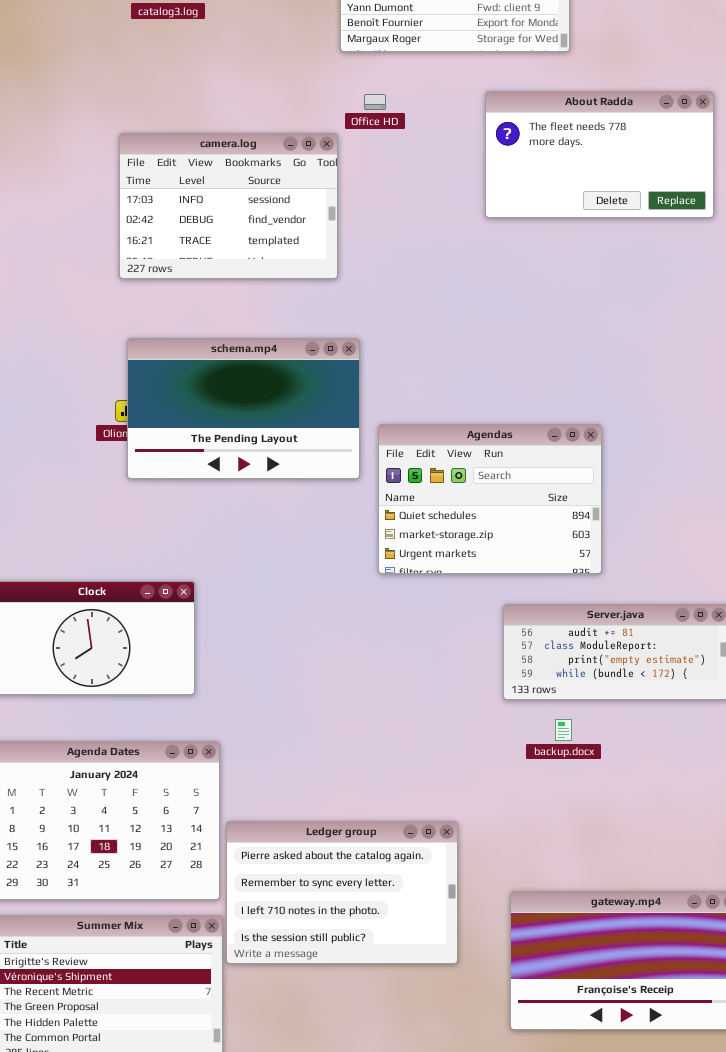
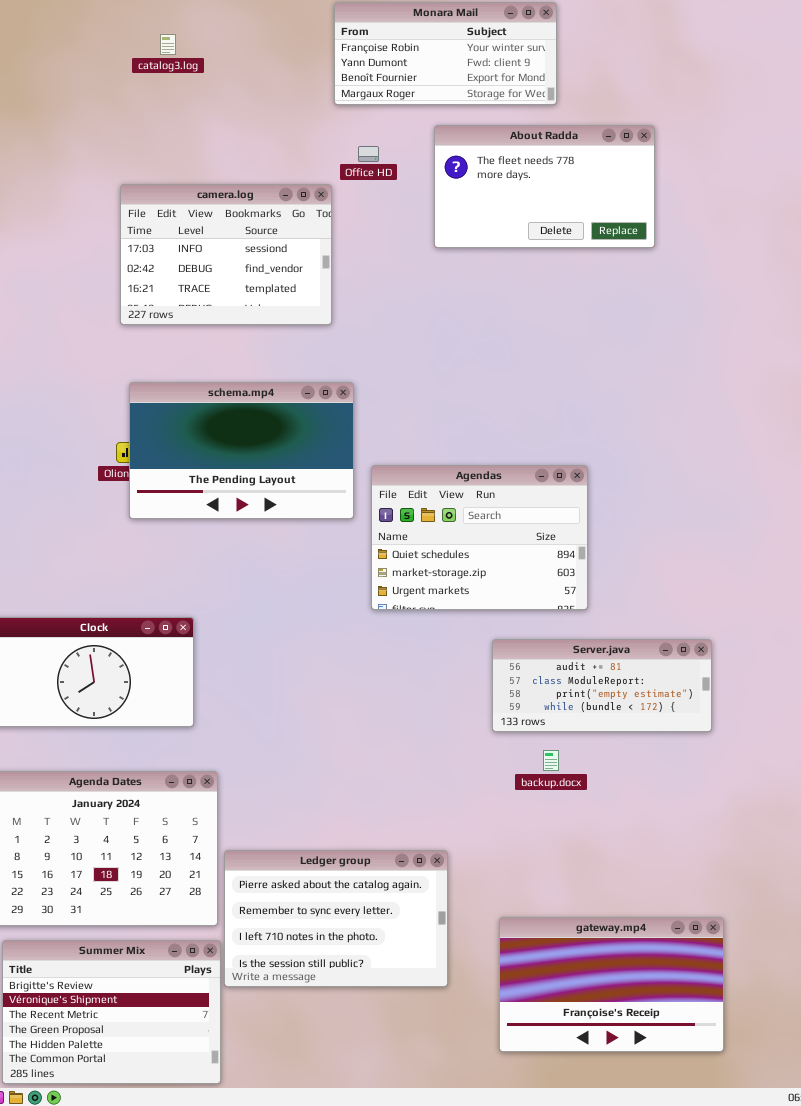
About Radda: [485,91,714,218] -> [434,125,655,248], moved

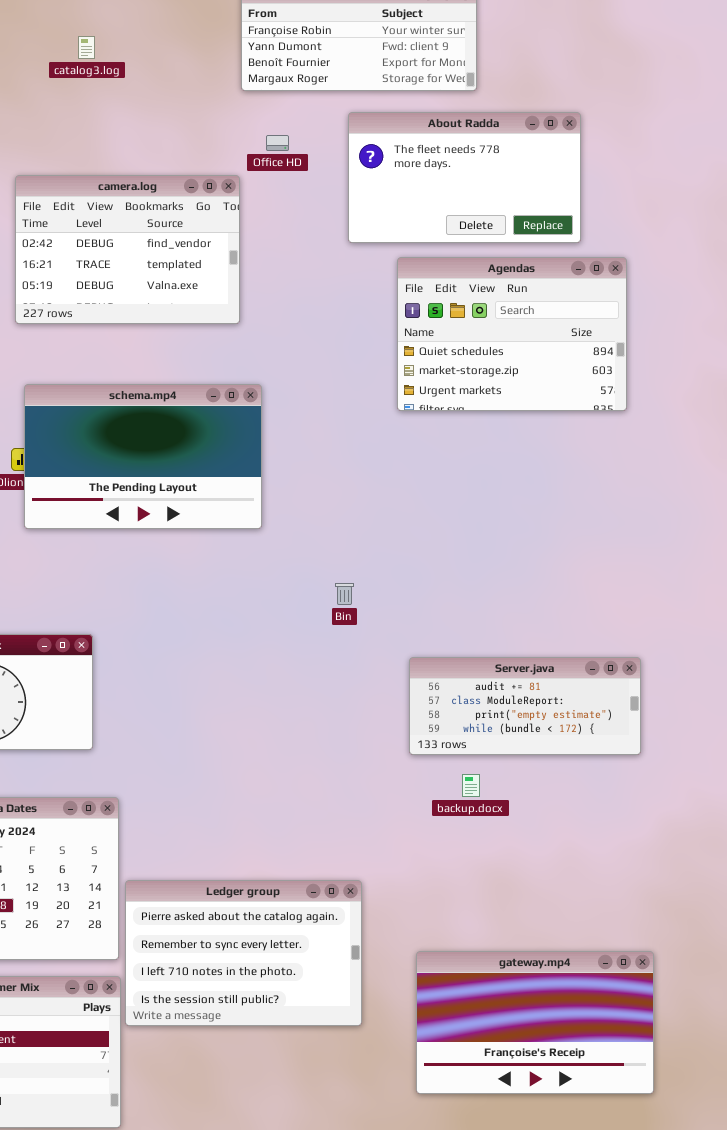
catalog3.log: [160,34,176,55] -> [78,36,95,59], moved
camera.log: [120,184,332,325] -> [15,175,240,324], scrolled down 1 row
Agendas: [371,465,588,610] -> [397,257,627,411], moved

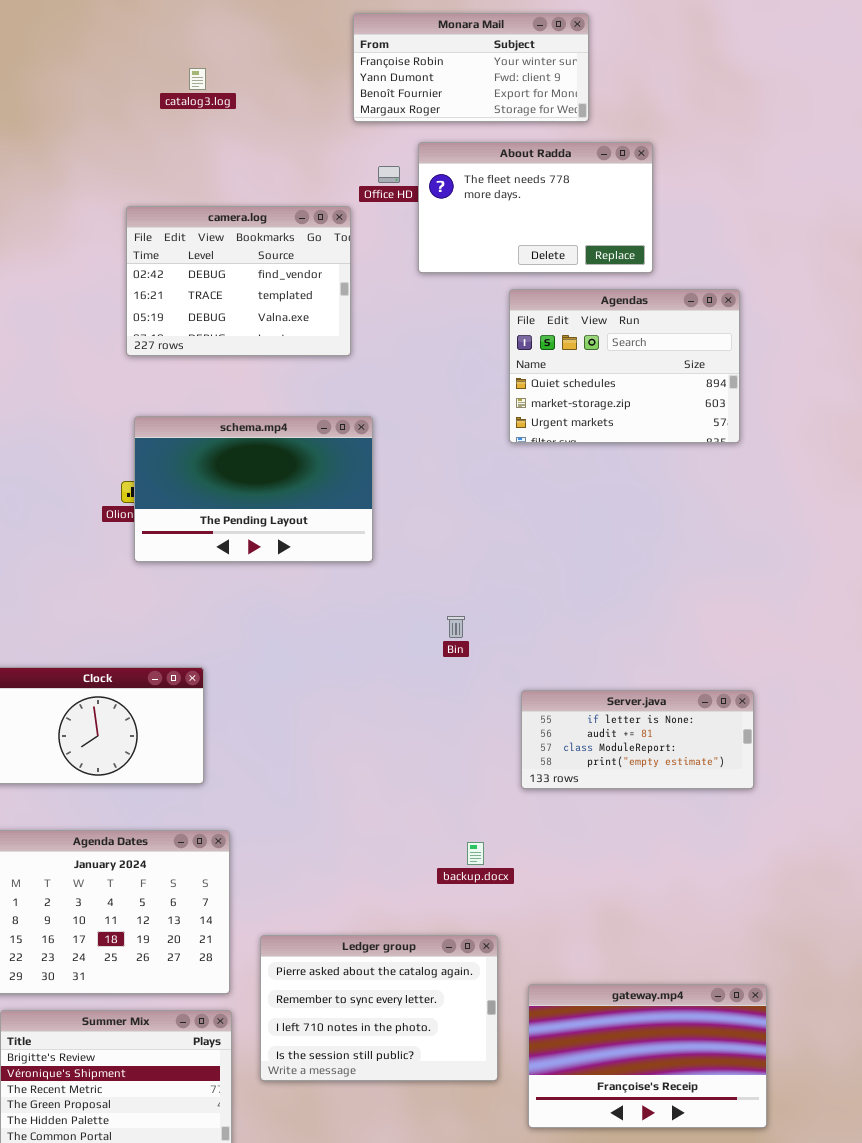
About Radda: [348,112,581,243] -> [418,142,653,273], moved
Server.java: [409,657,641,755] -> [521,690,754,789], scrolled up 1 row
backup.docx: [462,774,480,797] -> [467,842,484,865], moved
Ledger group: [125,880,362,1026] -> [260,935,498,1081], moved

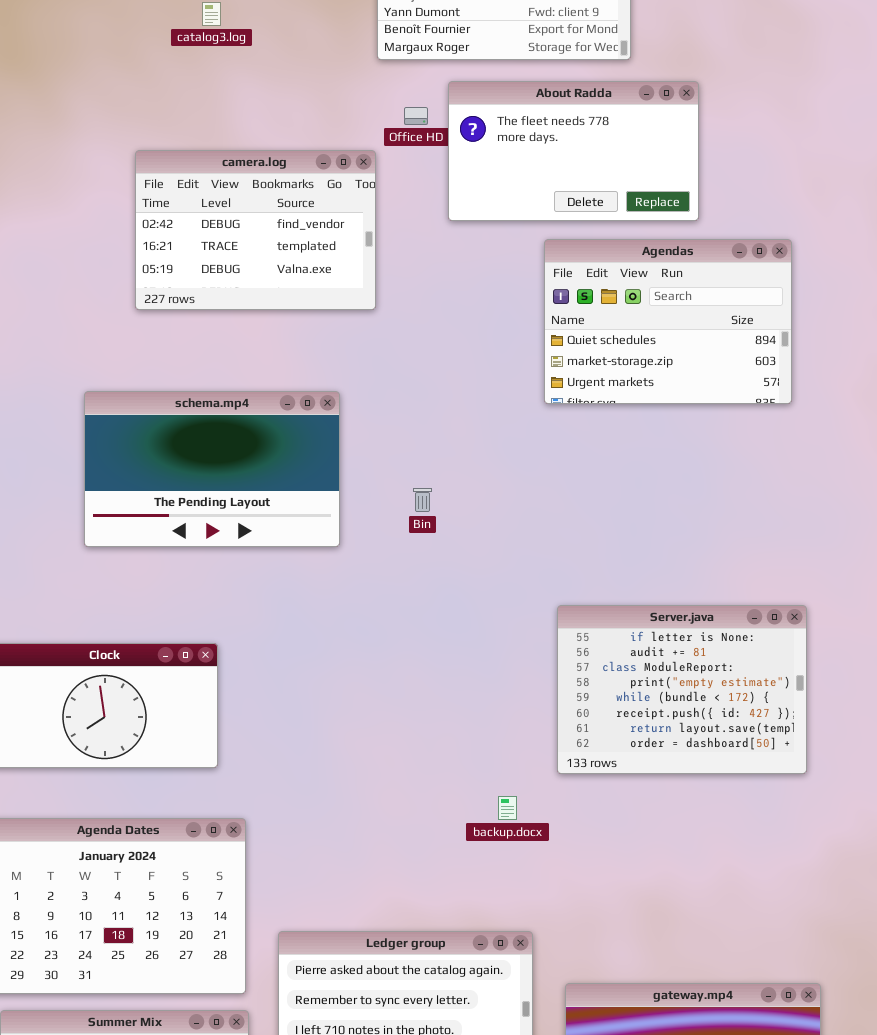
schema.mp4: [134,416,373,562] -> [84,391,340,547], moved
Bin: [447,616,465,638] -> [413,488,432,512], moved
Server.java: [521,690,754,789] -> [557,605,807,774], resized
backup.docx: [467,842,484,865] -> [498,796,517,820], moved

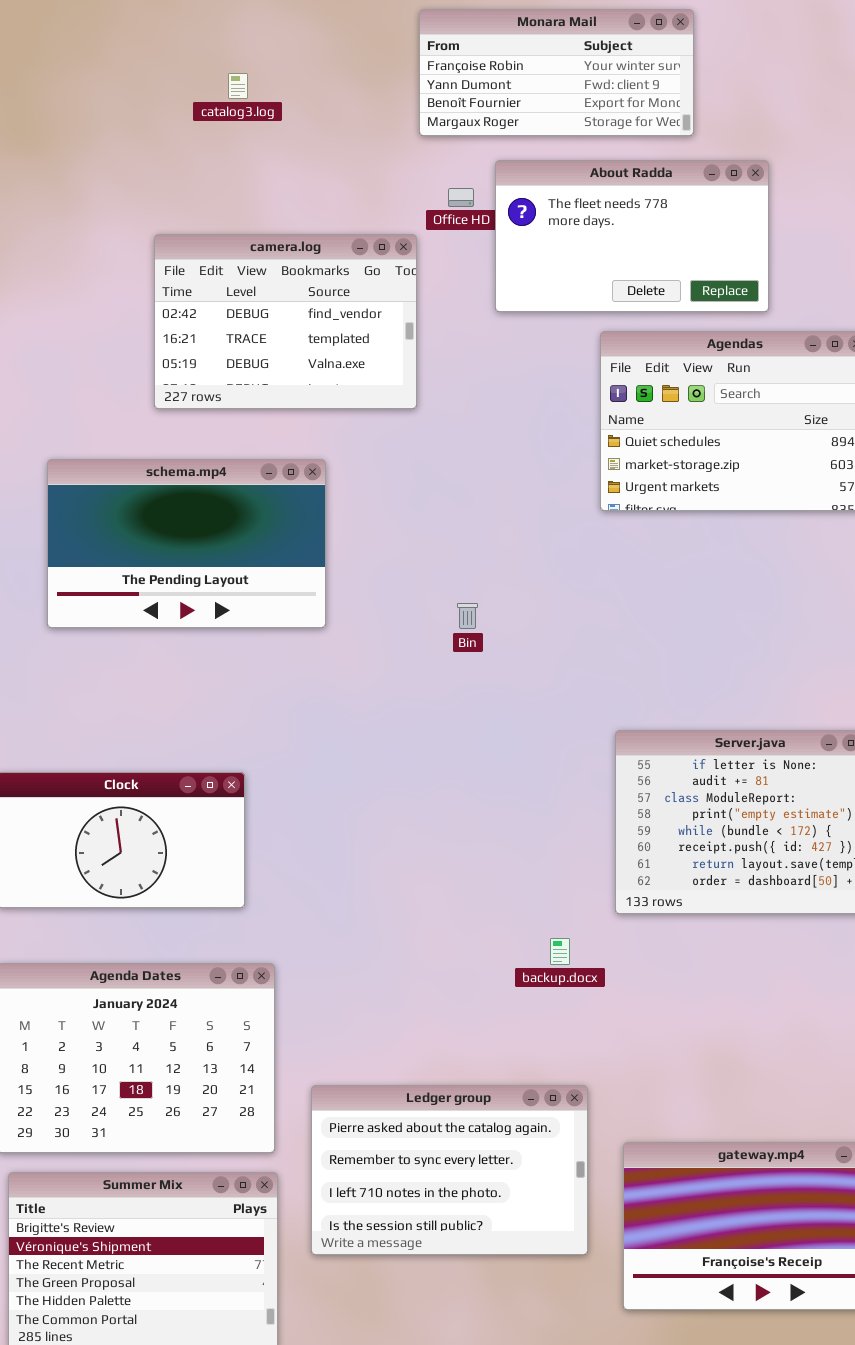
schema.mp4: [84,391,340,547] -> [47,459,326,628], moved

